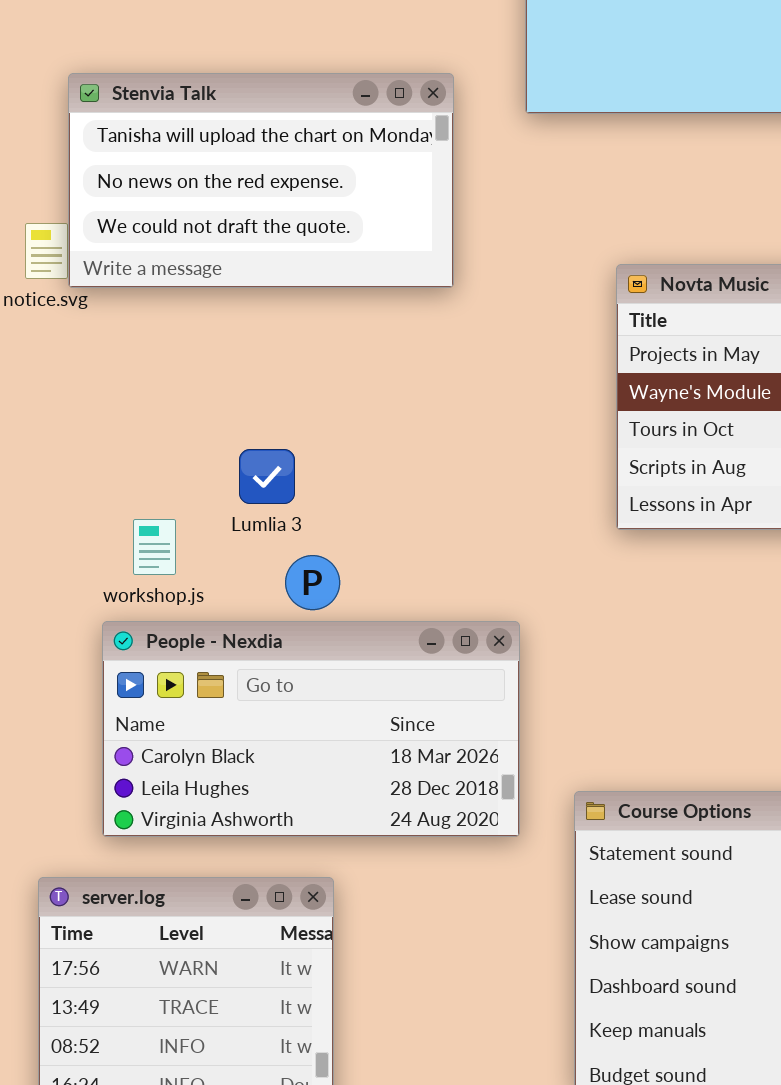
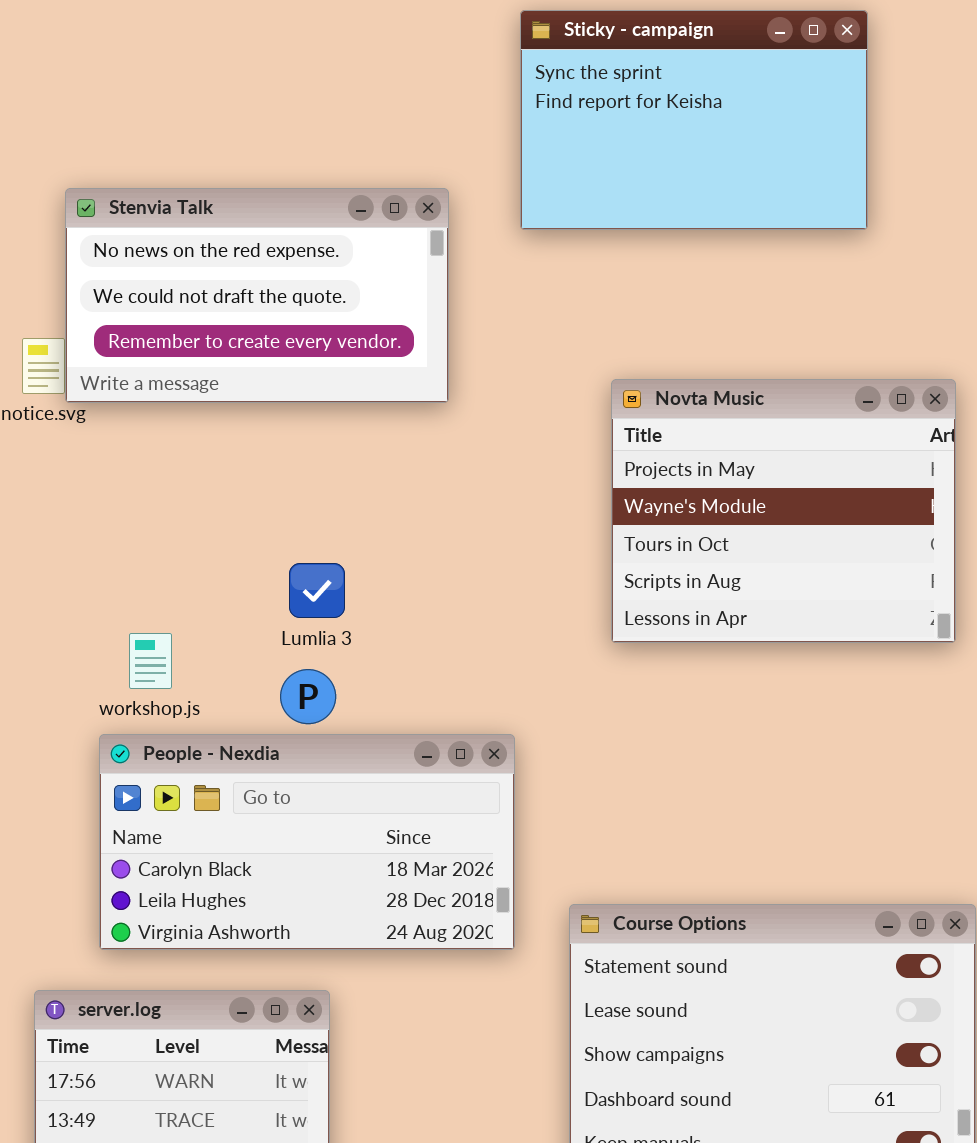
Stenvia Talk: [68,73,454,288] -> [65,188,449,403], scrolled down 1 row
Lumlia 3: [239,449,295,504] -> [289,563,345,618], moved

